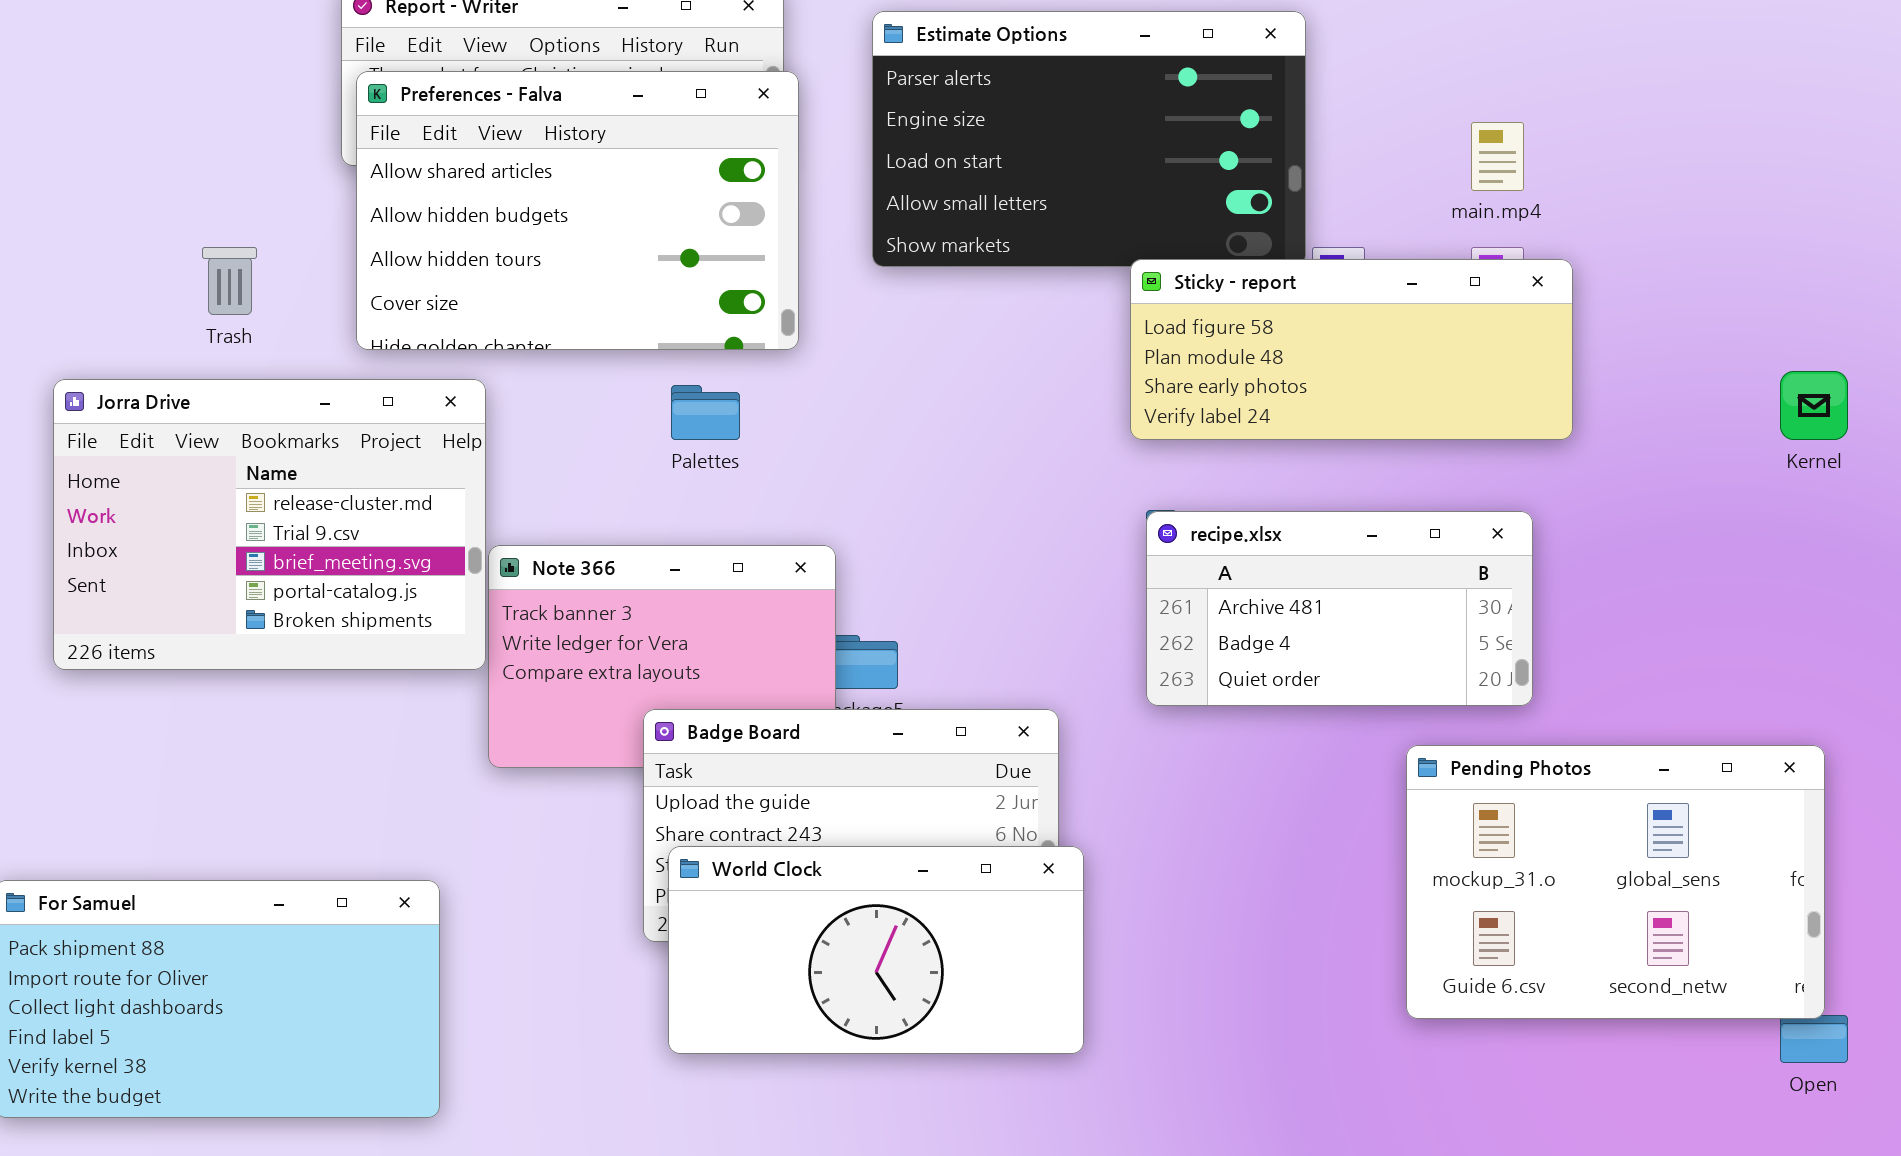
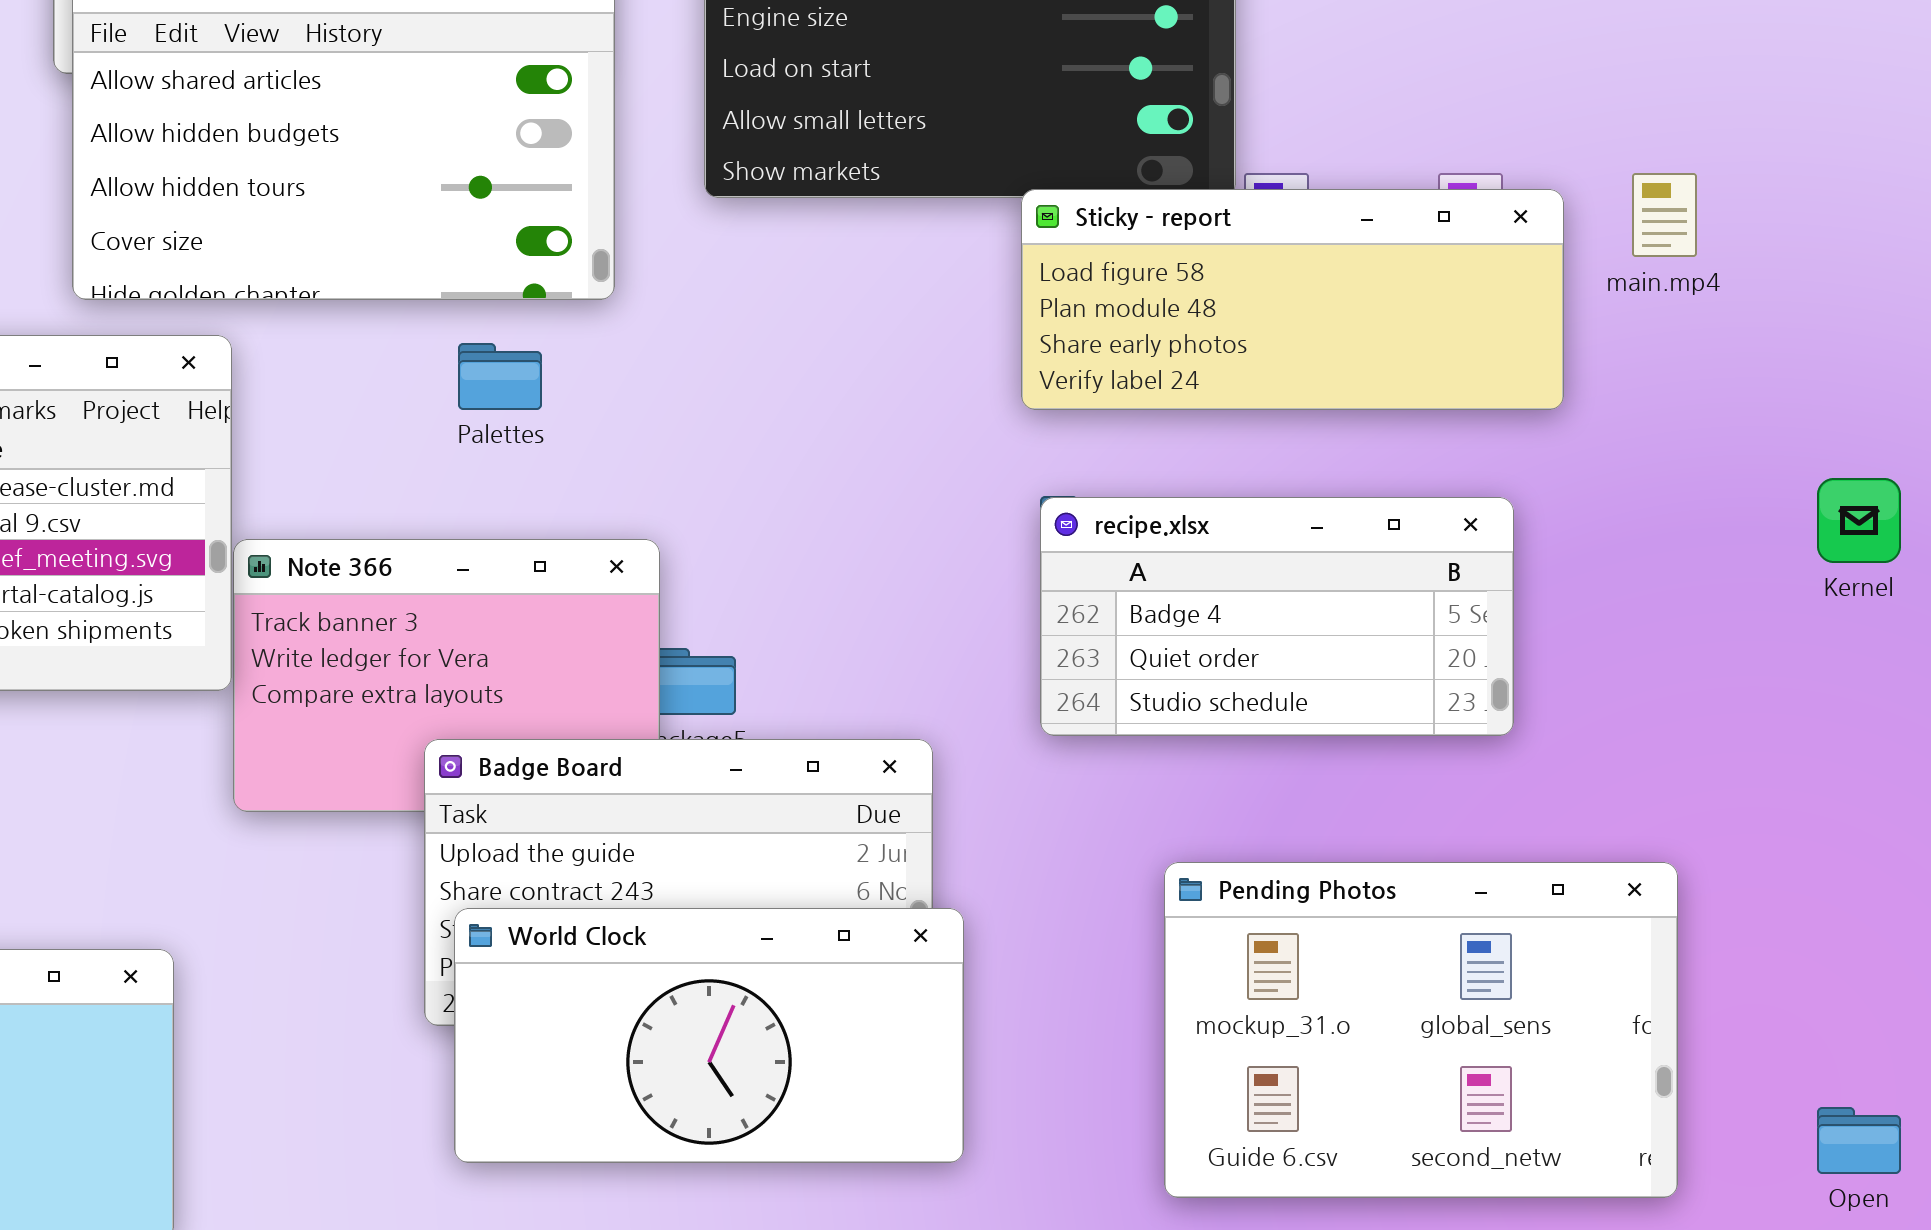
main.mp4: [1471,122,1524,191] -> [1632,173,1697,257], moved
Kernel: [1780,371,1848,440] -> [1817,478,1901,563], moved
recipe.xlsx: [1146,511,1533,706] -> [1040,497,1514,736], scrolled down 1 row
Pending Photos: [1406,745,1825,1019] -> [1164,862,1678,1198], moved

